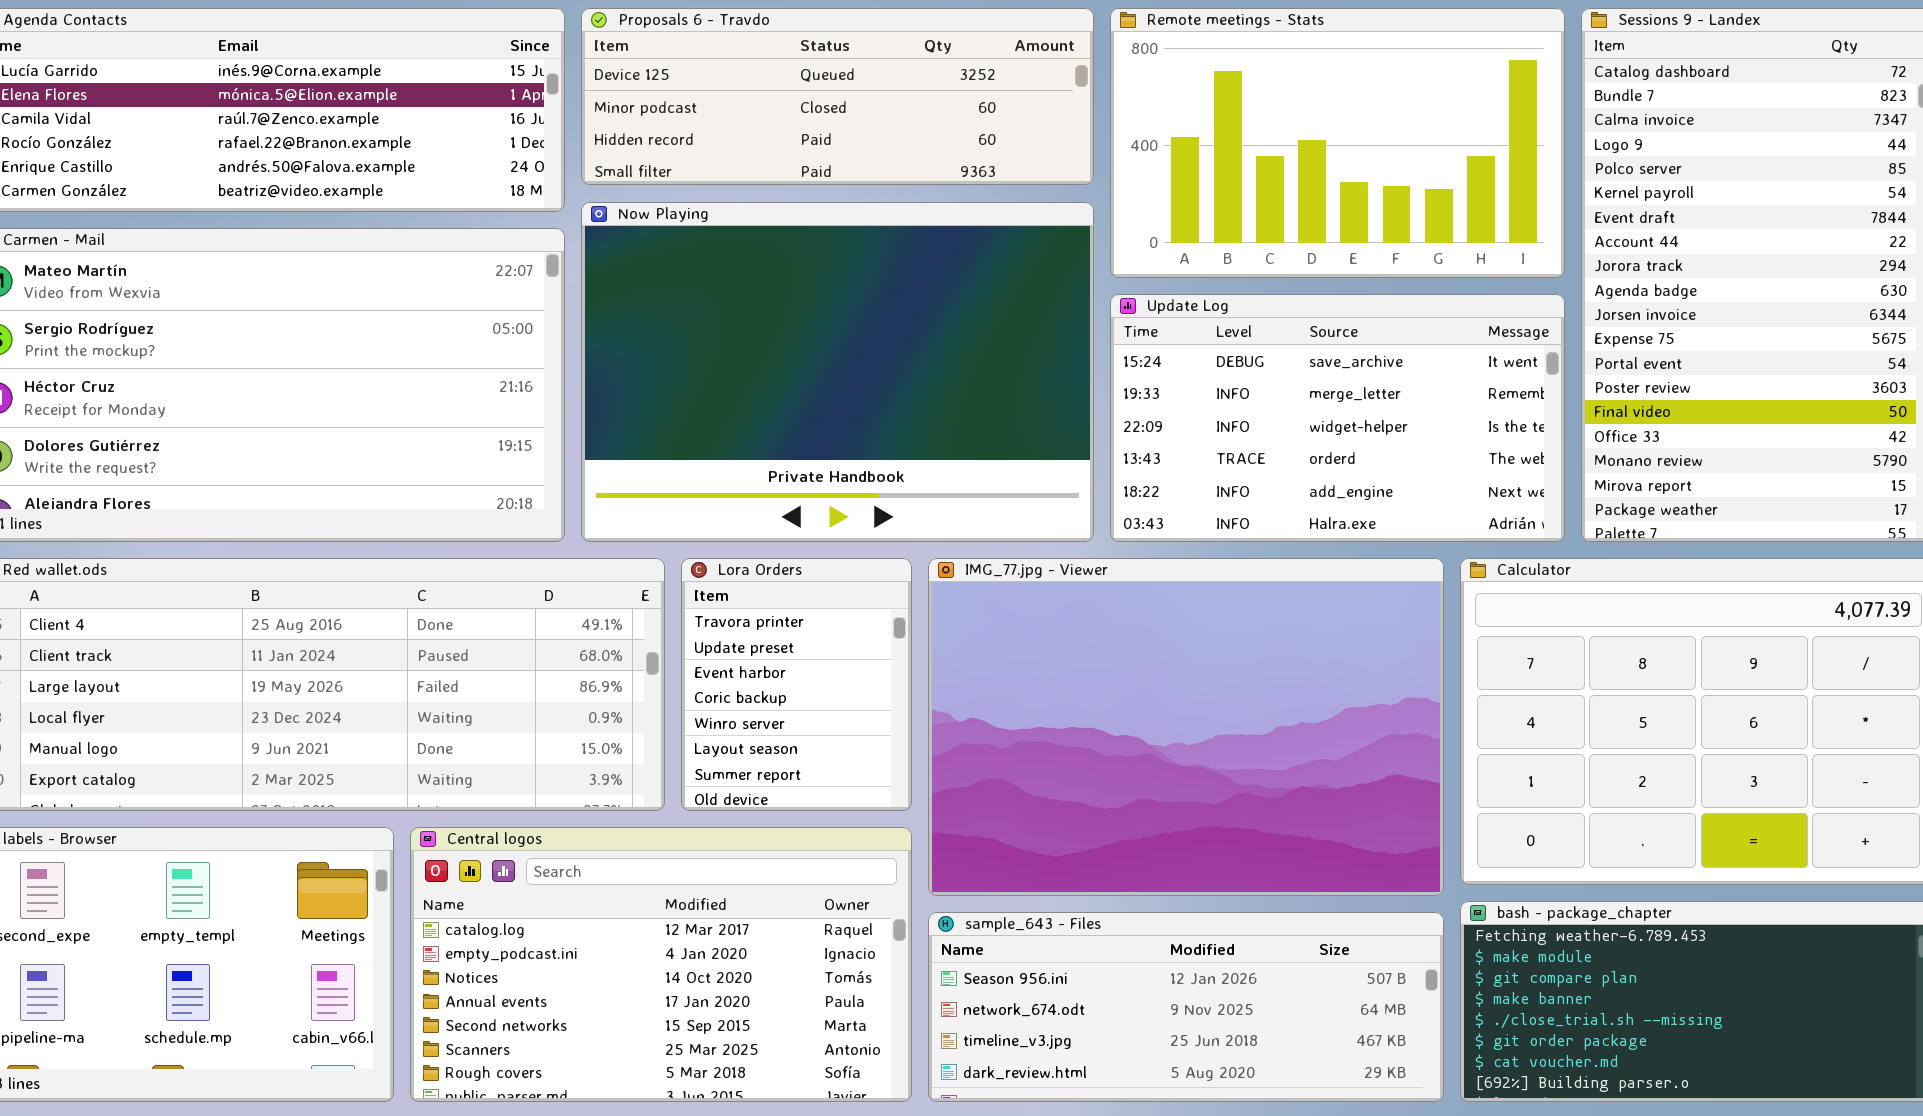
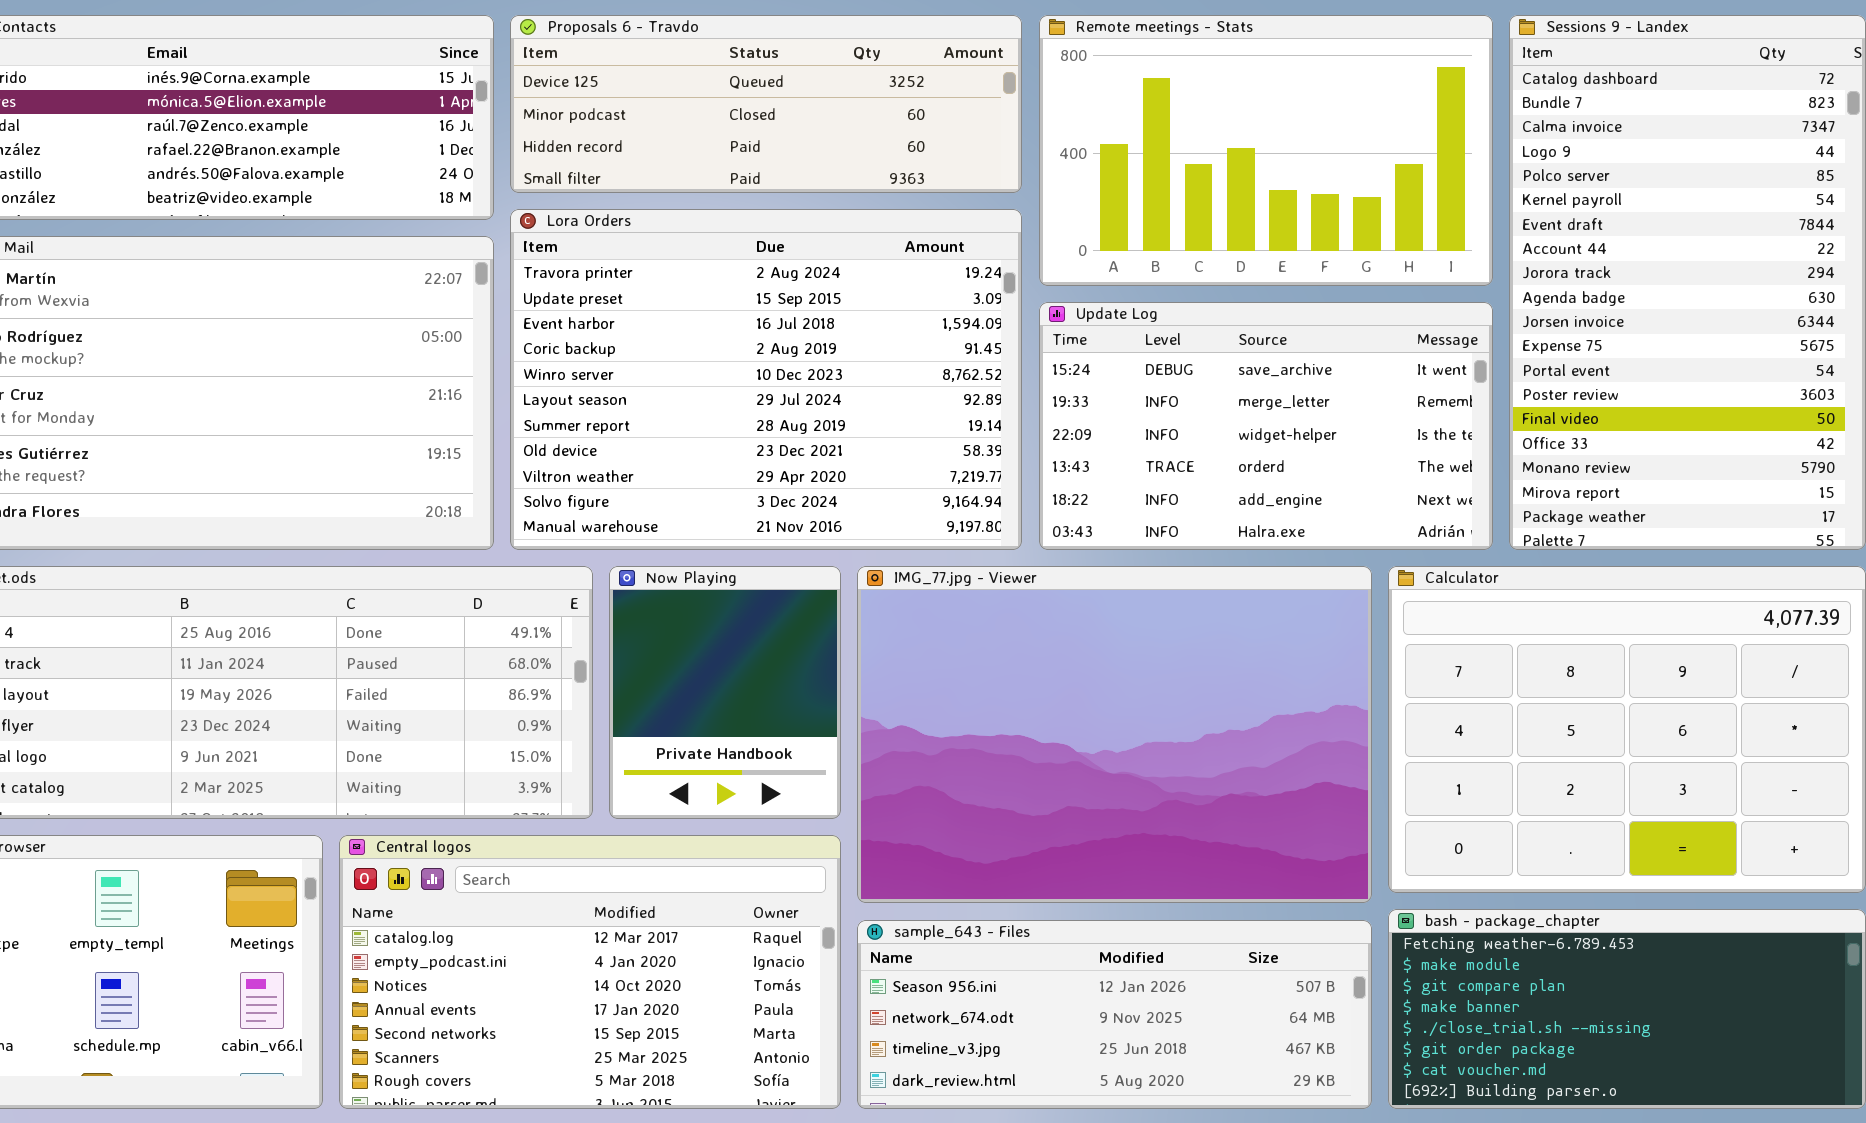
Now Playing: [581,202,1094,542] -> [609,566,841,819], moved, resized
Lora Orders: [681,558,912,811] -> [510,209,1022,550], moved, resized

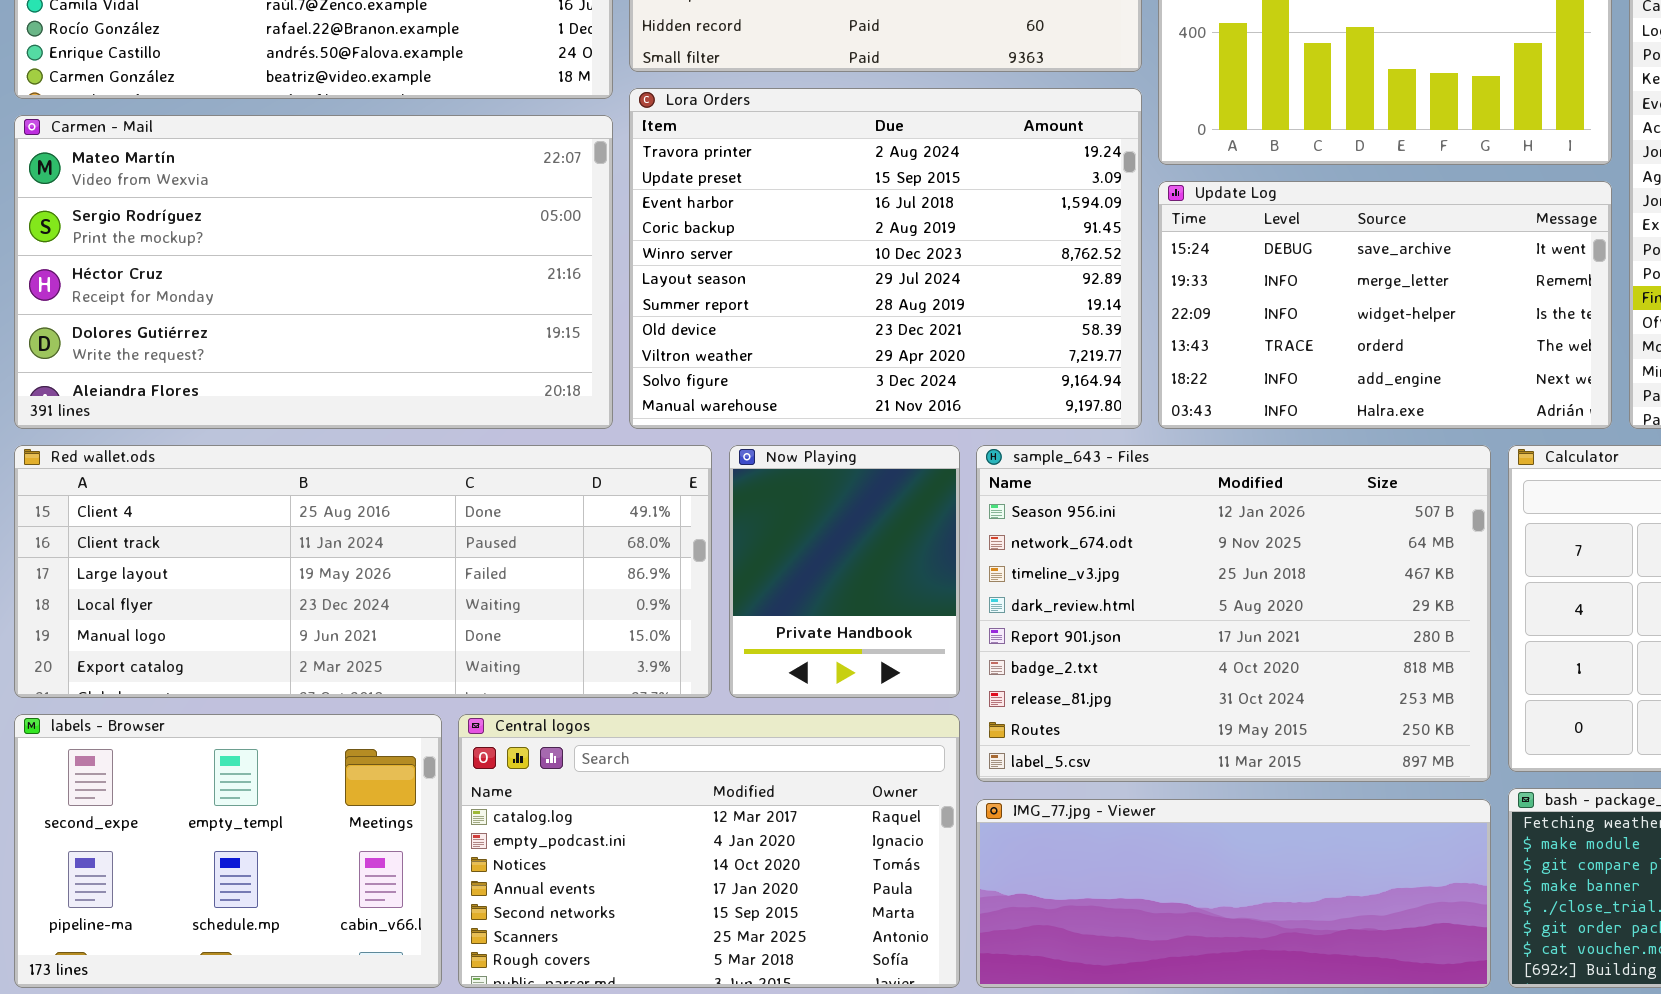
IMG_77.jpg - Viewer: [857,566,1372,903] -> [976,799,1491,988], moved, resized
sample_643 - Files: [857,920,1372,1109] -> [976,445,1491,782], moved, resized

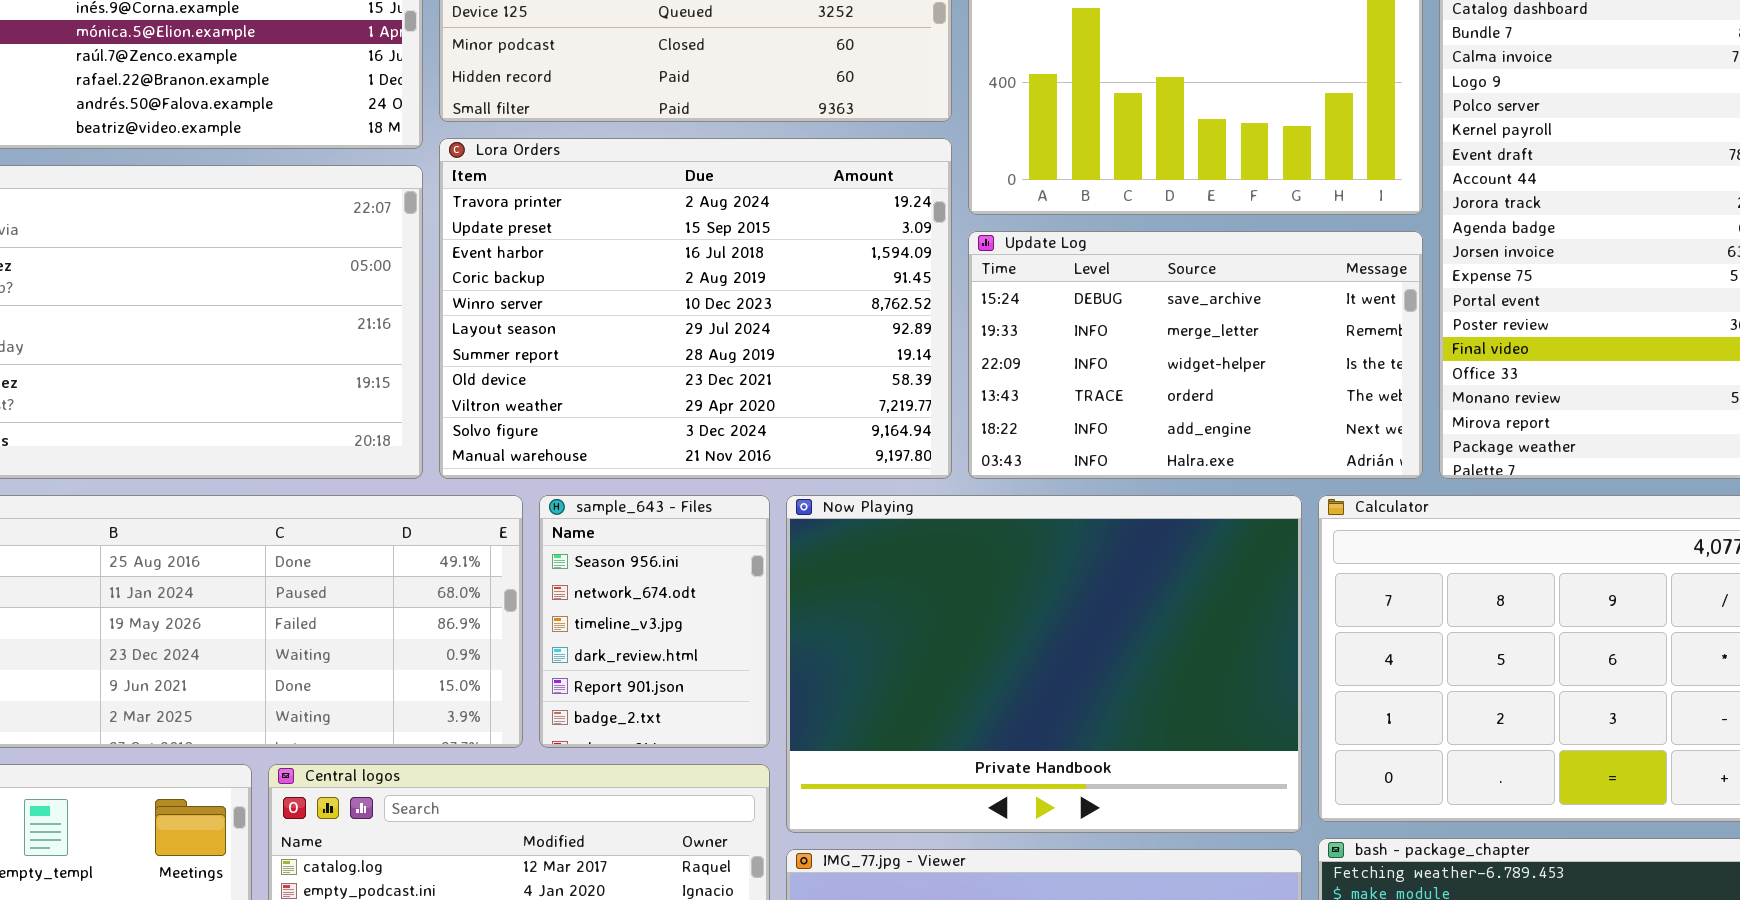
Now Playing: [729,445,960,698] -> [786,495,1302,833], moved, resized
sample_643 - Files: [976,445,1491,782] -> [539,495,770,748], moved, resized

